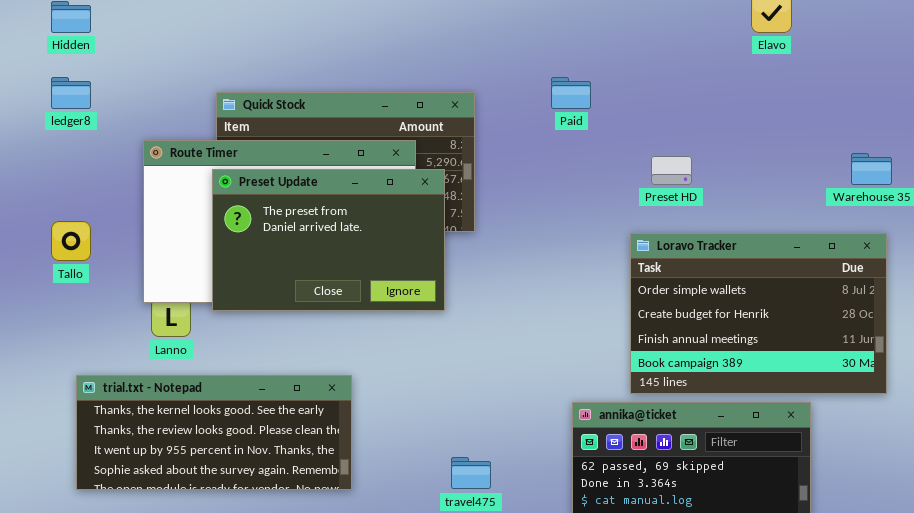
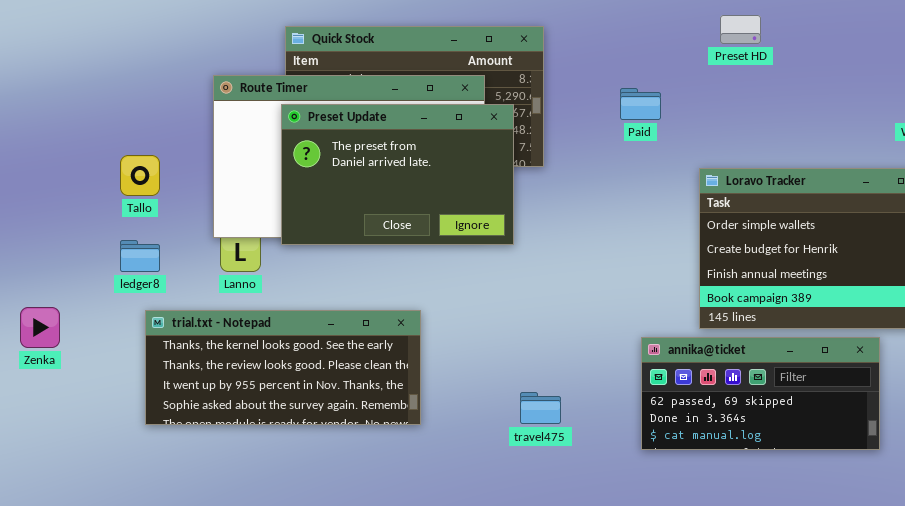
ledger8: [51,77,91,109] -> [120,240,160,272], moved
Paid: [551,77,591,109] -> [620,88,661,120], moved
Preset HD: [651,156,692,185] -> [720,15,761,44], moved

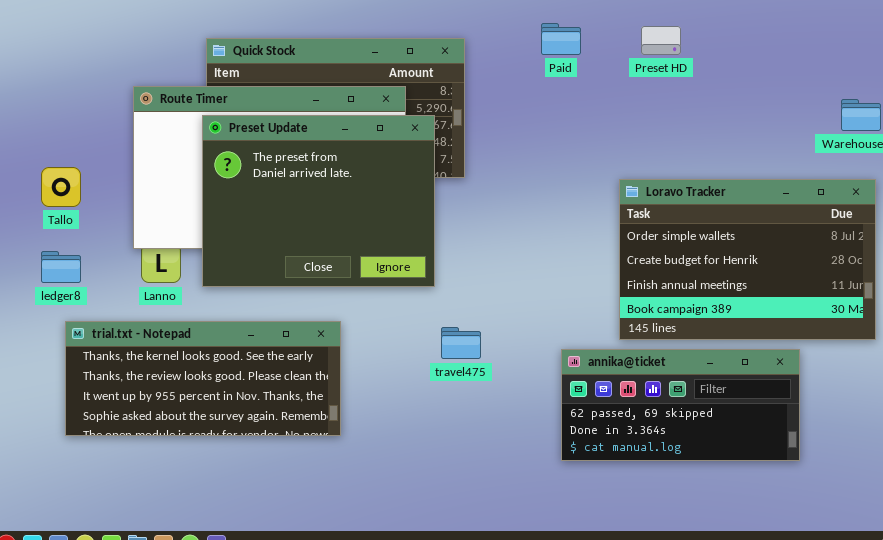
Paid: [620,88,661,120] -> [541,23,581,55], moved
Preset Update: [281,104,514,245] -> [202,115,435,287], resized
travel475: [520,392,561,424] -> [441,327,481,359], moved

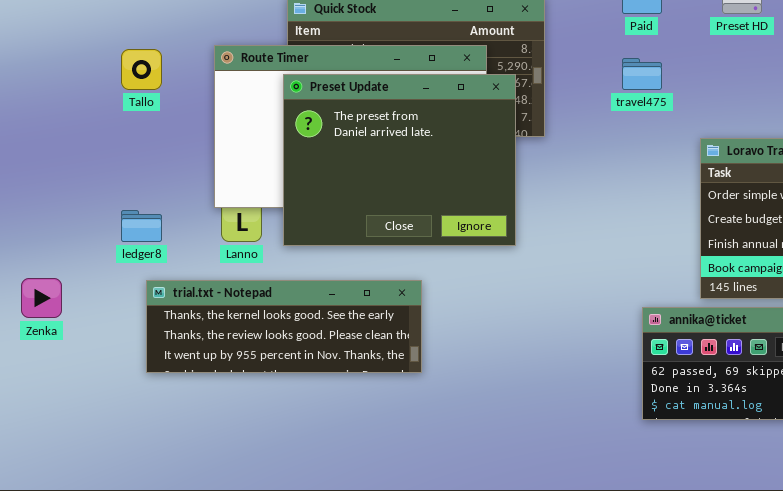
Tallo: [41,167,81,207] -> [121,49,162,90], moved
trial.txt - Notepad: [65,321,341,436] -> [146,280,422,373], resized
travel475: [441,327,481,359] -> [622,58,662,90], moved

